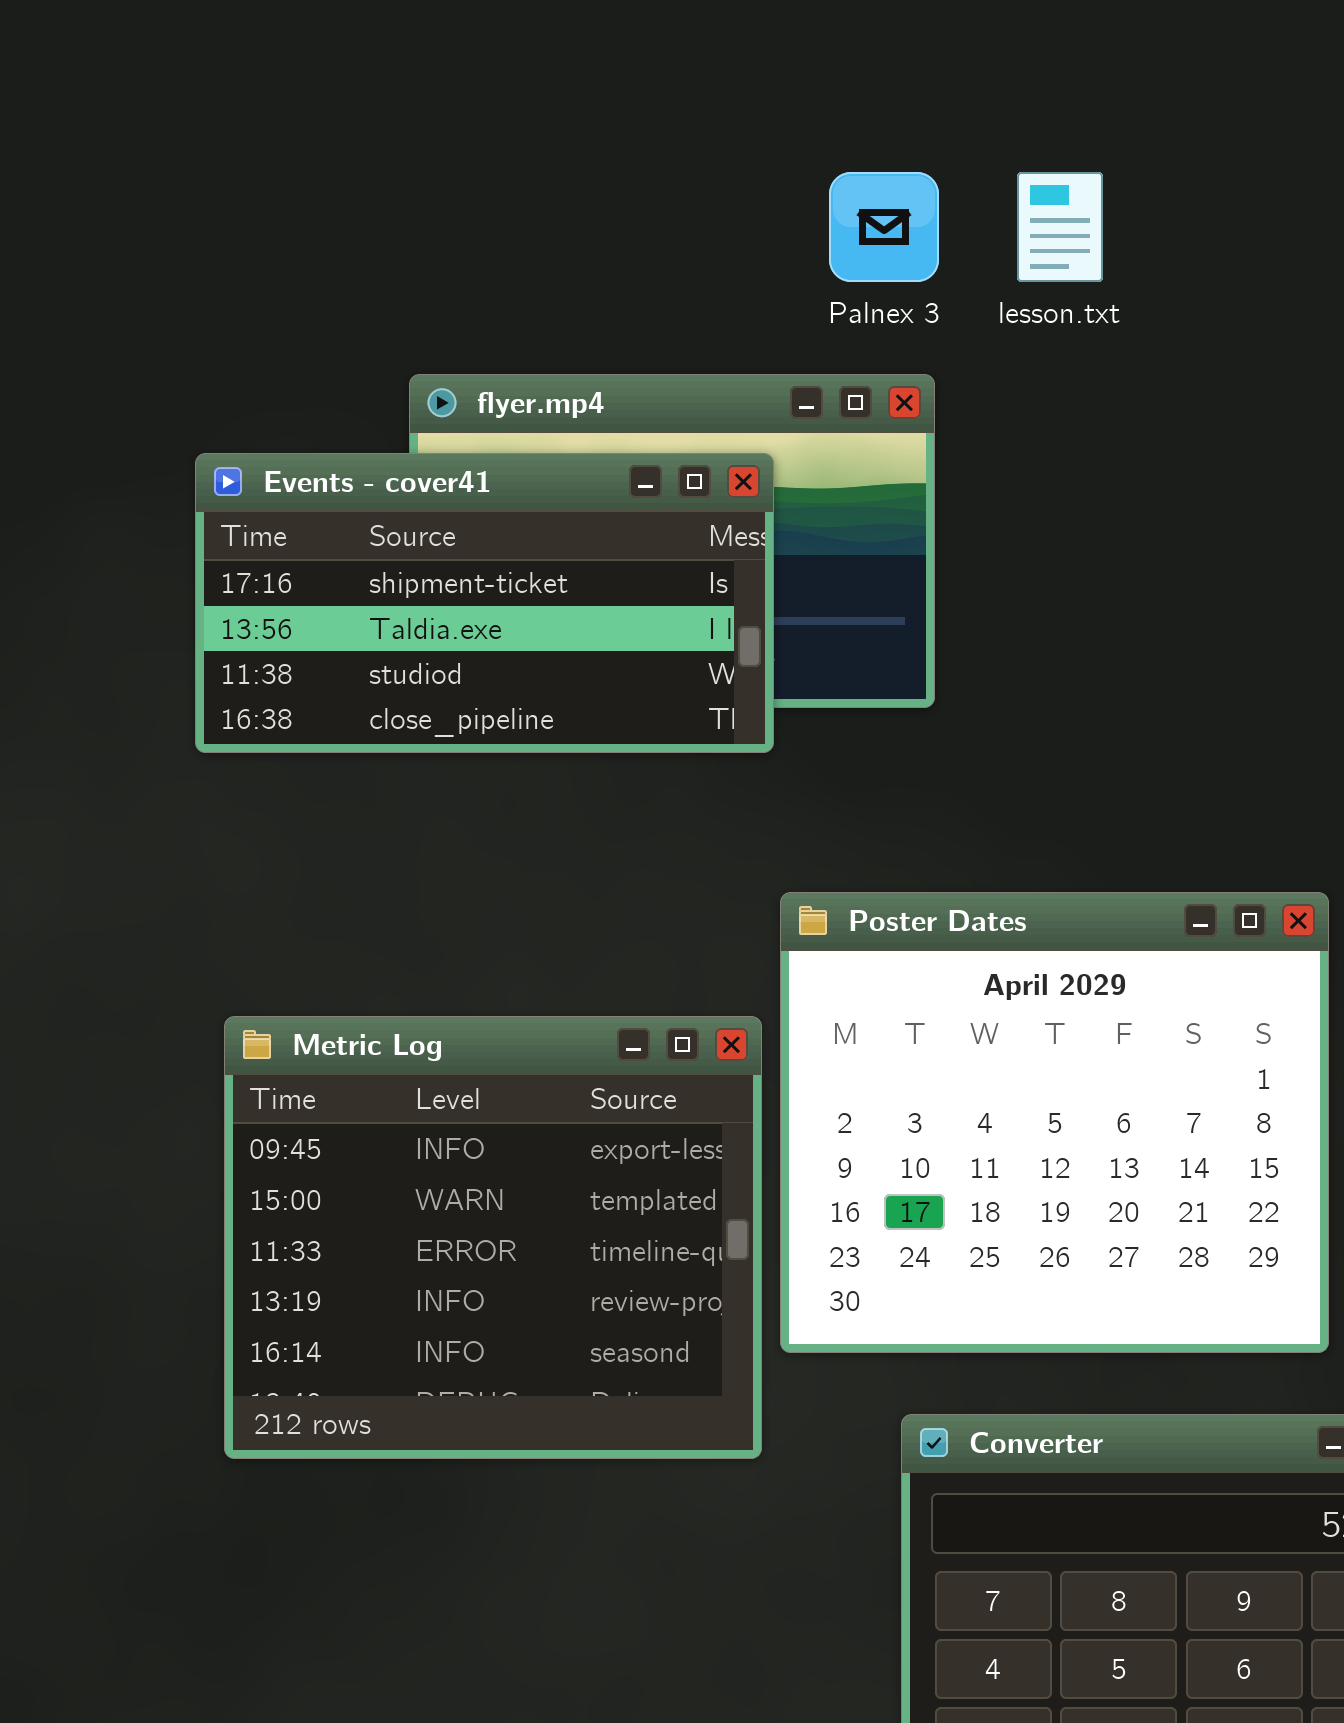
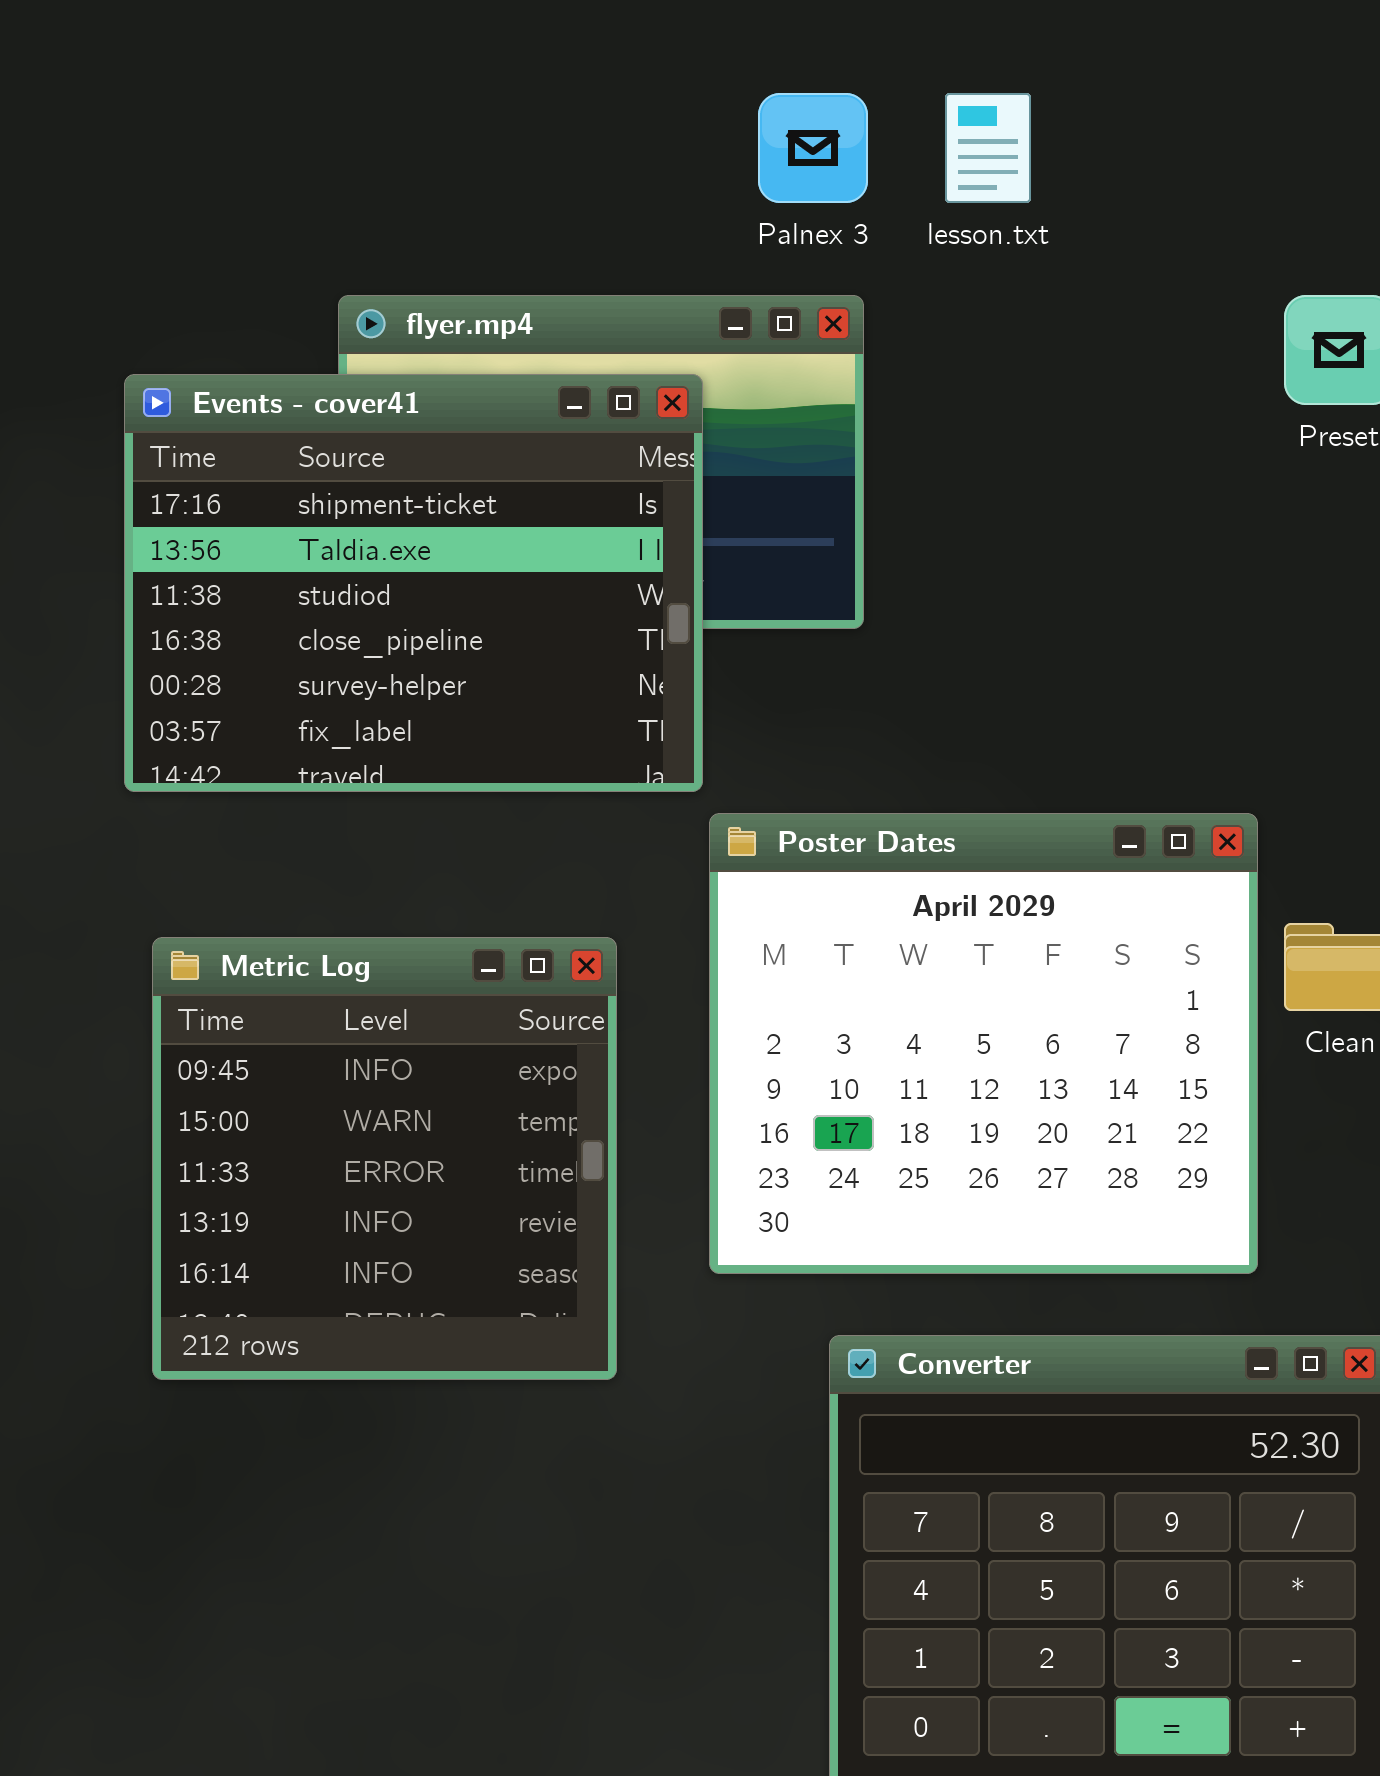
Events - cover41: [195,453,774,753] -> [124,374,703,792], resized
Metric Log: [224,1016,762,1459] -> [152,937,617,1380], resized

